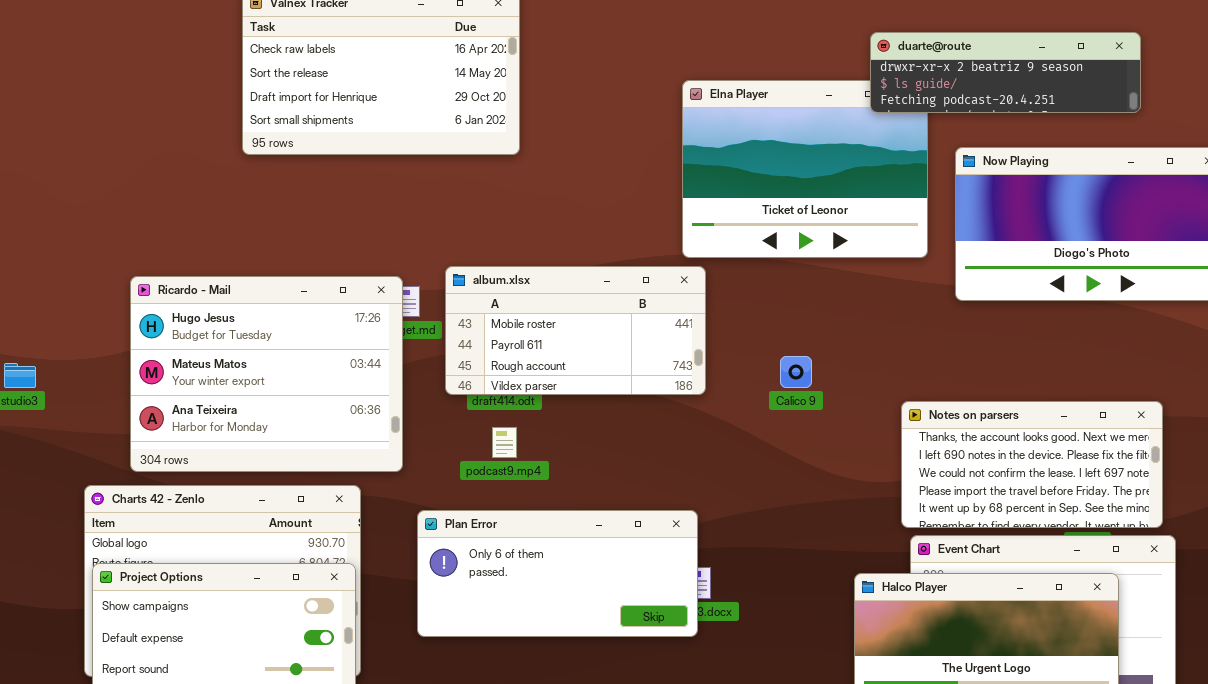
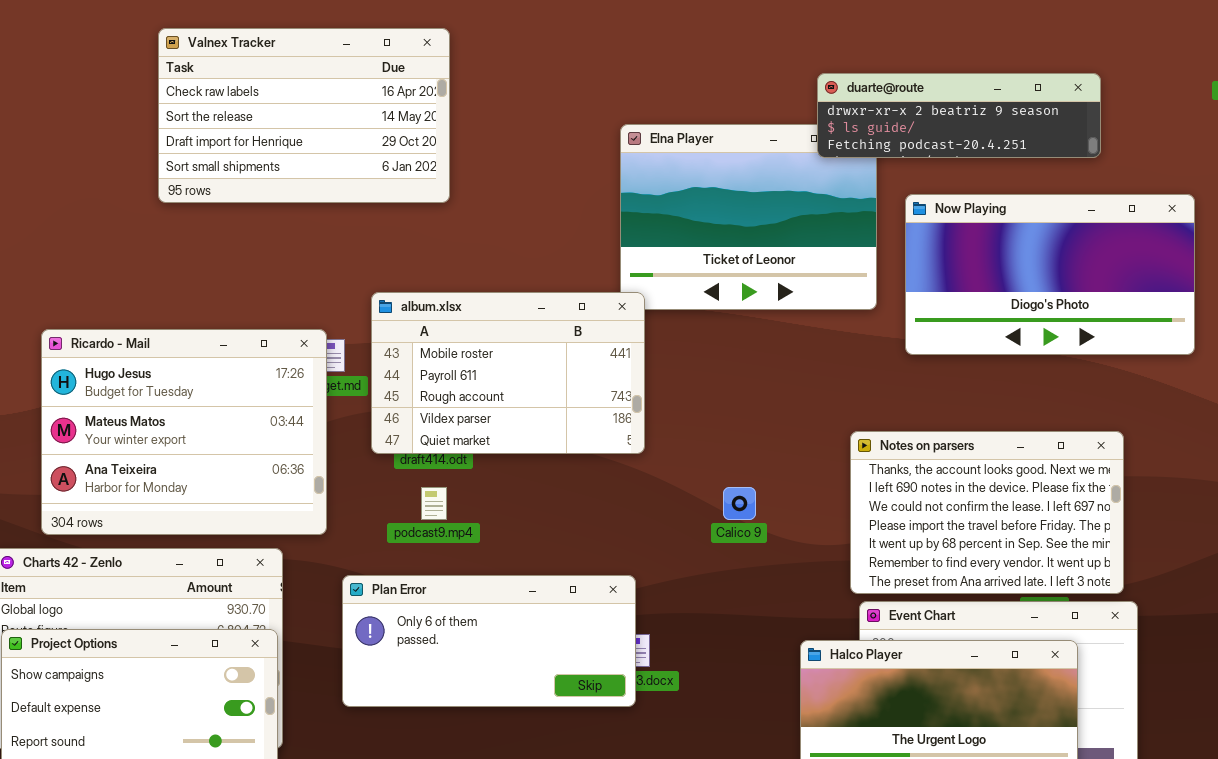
album.xlsx: [445,266,706,395] -> [371,292,645,454], resized
Calico 9: [780,356,812,388] -> [723,487,756,520], moved
Notes on parsers: [901,401,1163,528] -> [850,431,1124,594], resized

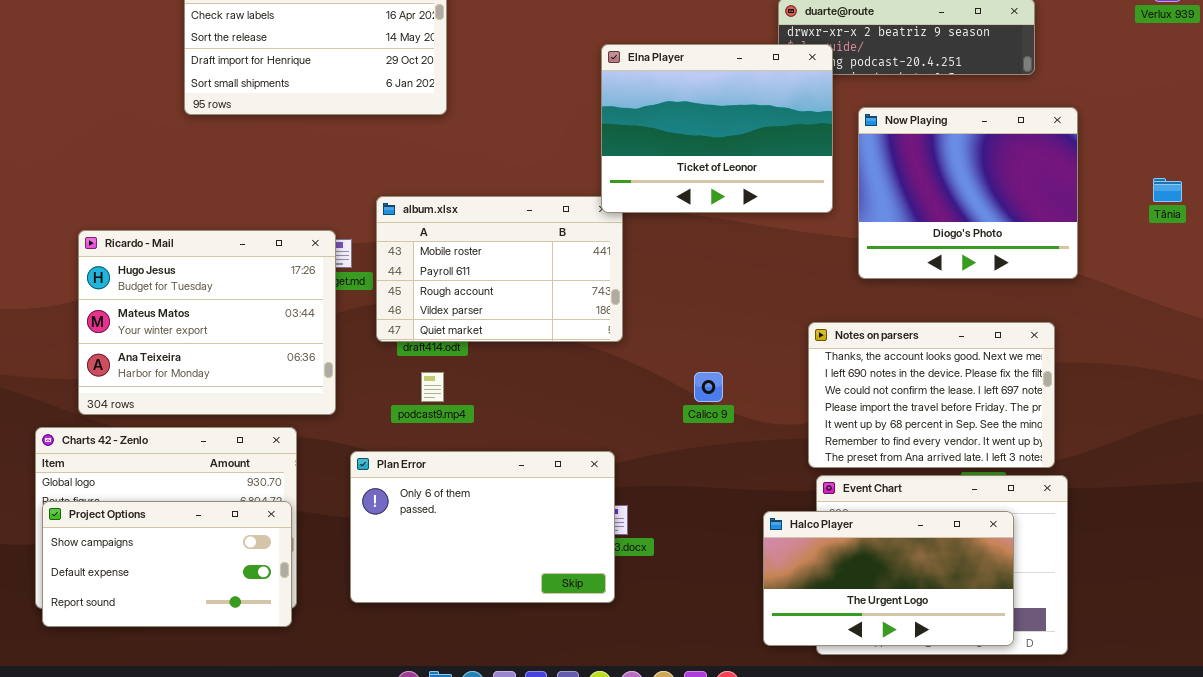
Elna Player: [620,124,877,310] -> [601,44,833,213], raised
Now Playing: [905,194,1195,355] -> [858,107,1078,279], resized
Plan Error: [342,575,636,707] -> [350,451,615,603], resized

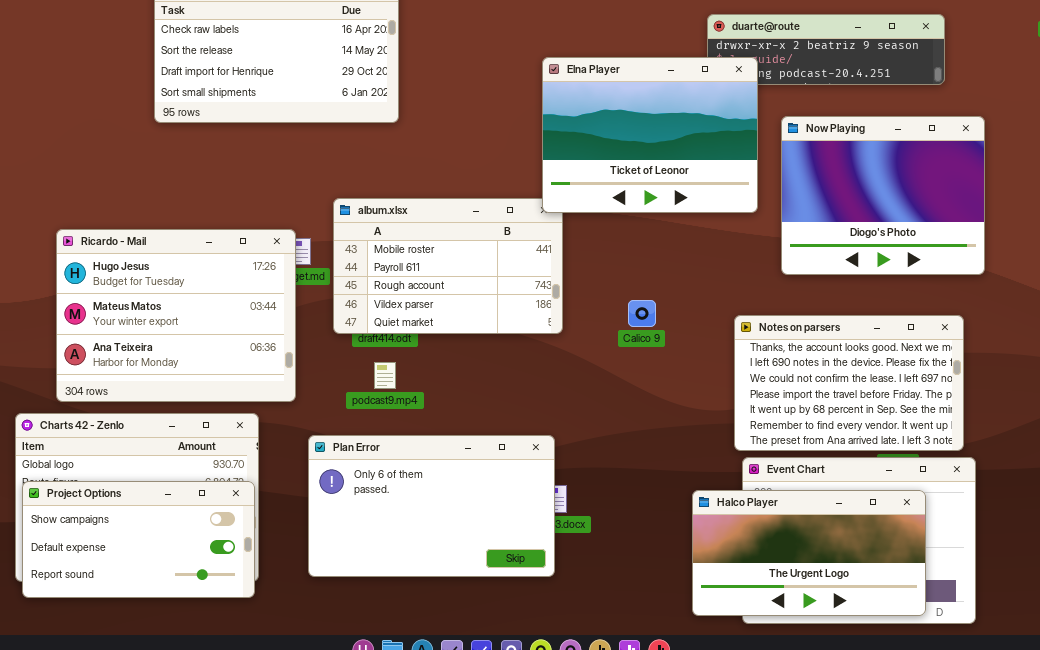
Calico 9: [694,372,723,402] -> [628,300,656,327], moved

